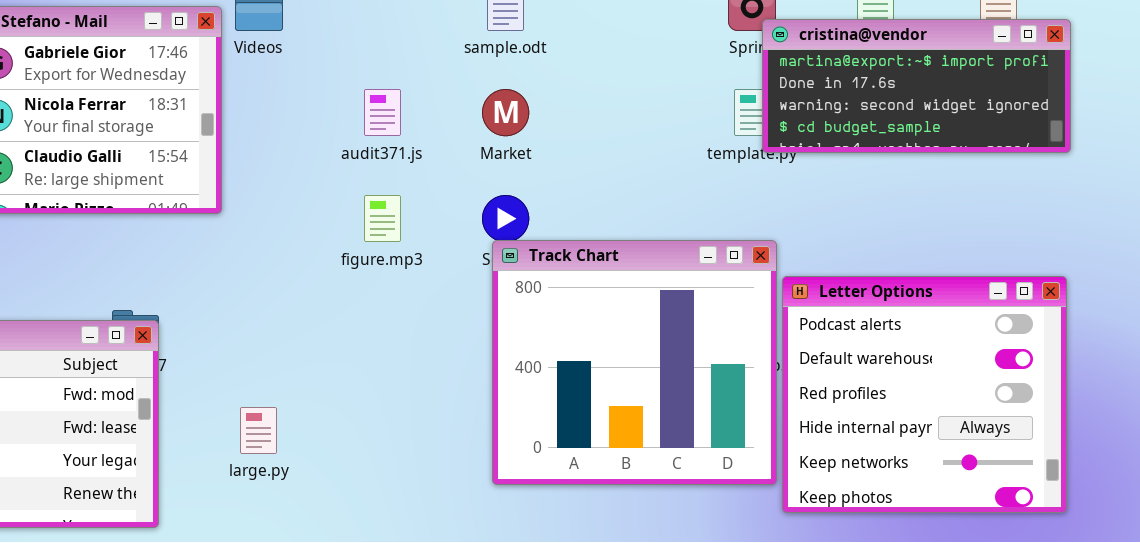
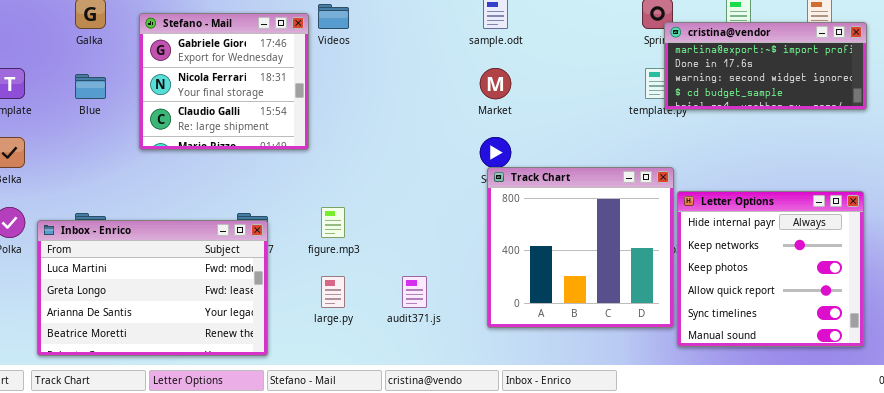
audit371.js: [364,89,401,136] -> [402,276,427,308], moved
figure.mp3: [364,195,401,242] -> [321,207,345,238], moved
Letter Options: [782,276,1067,513] -> [677,191,864,347], scrolled down 3 rows

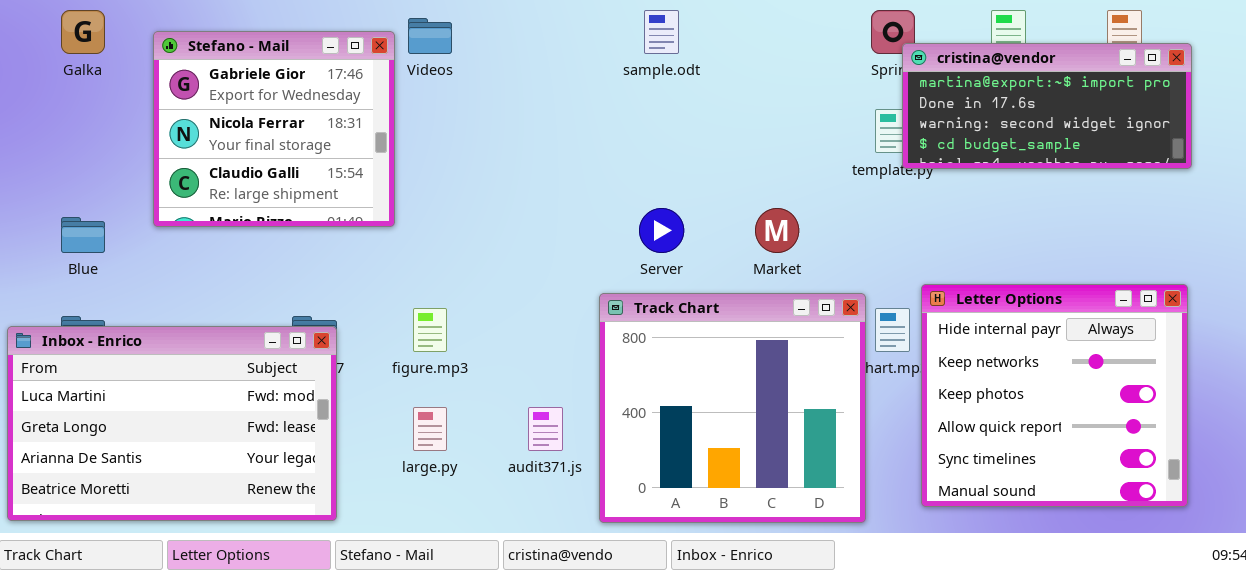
Market: [480,68,511,99] -> [755,208,799,253], moved
Blue: [75,74,106,99] -> [61,217,105,253], moved
Track Chart: [487,167,674,328] -> [599,293,866,523], moved

